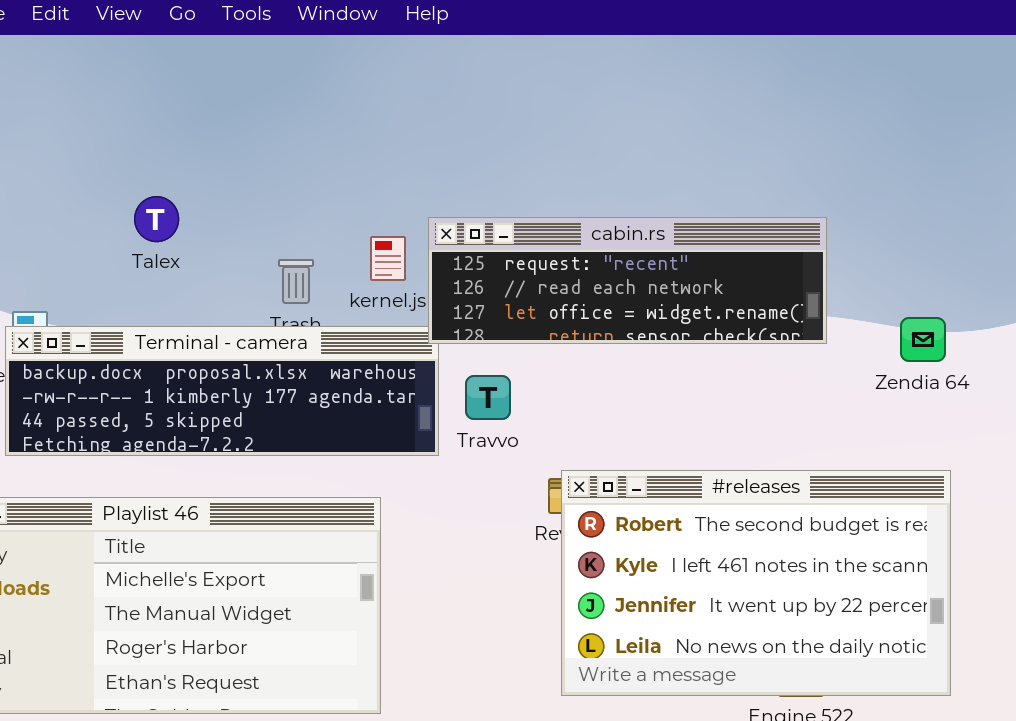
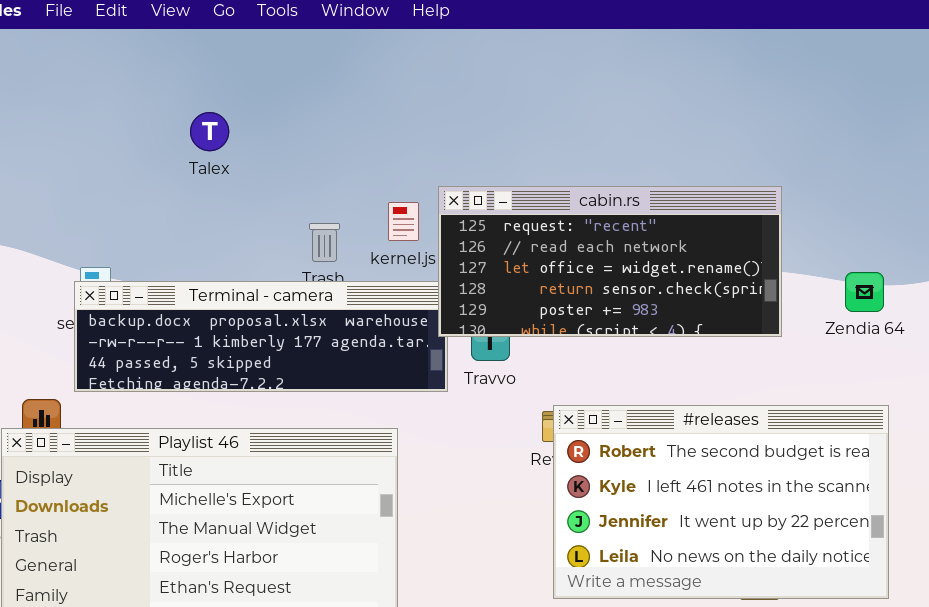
Talex: [134,196,179,242] -> [190,112,229,151], moved
cabin.rs: [428,217,827,344] -> [438,186,782,337], resized

